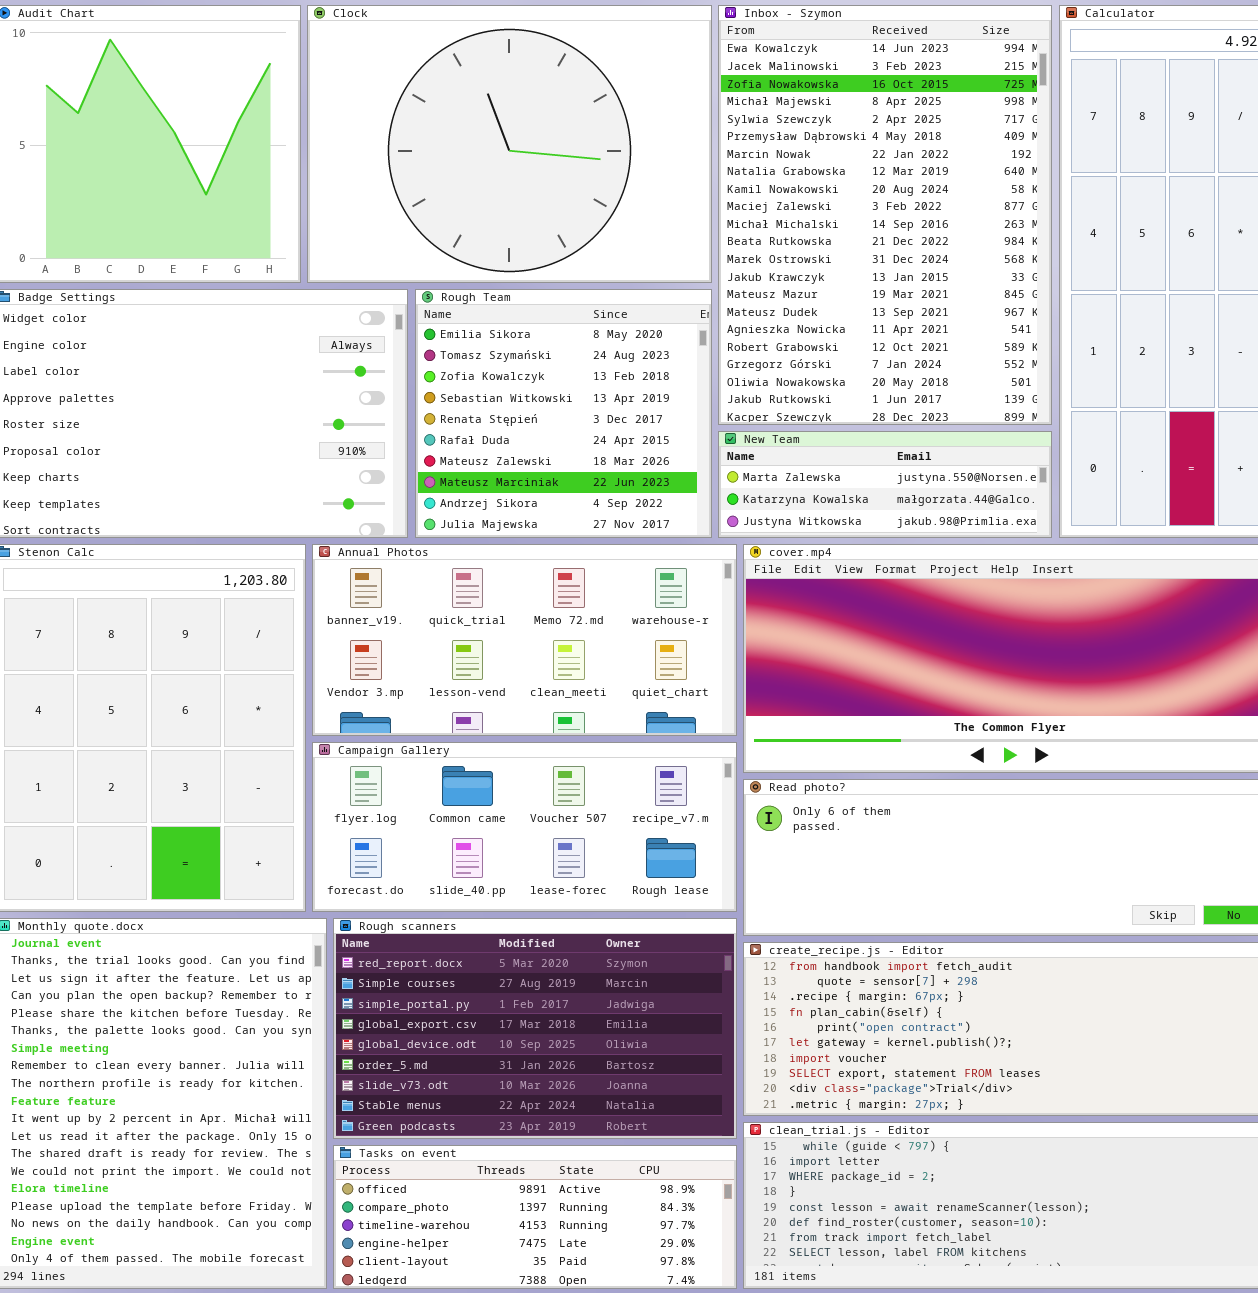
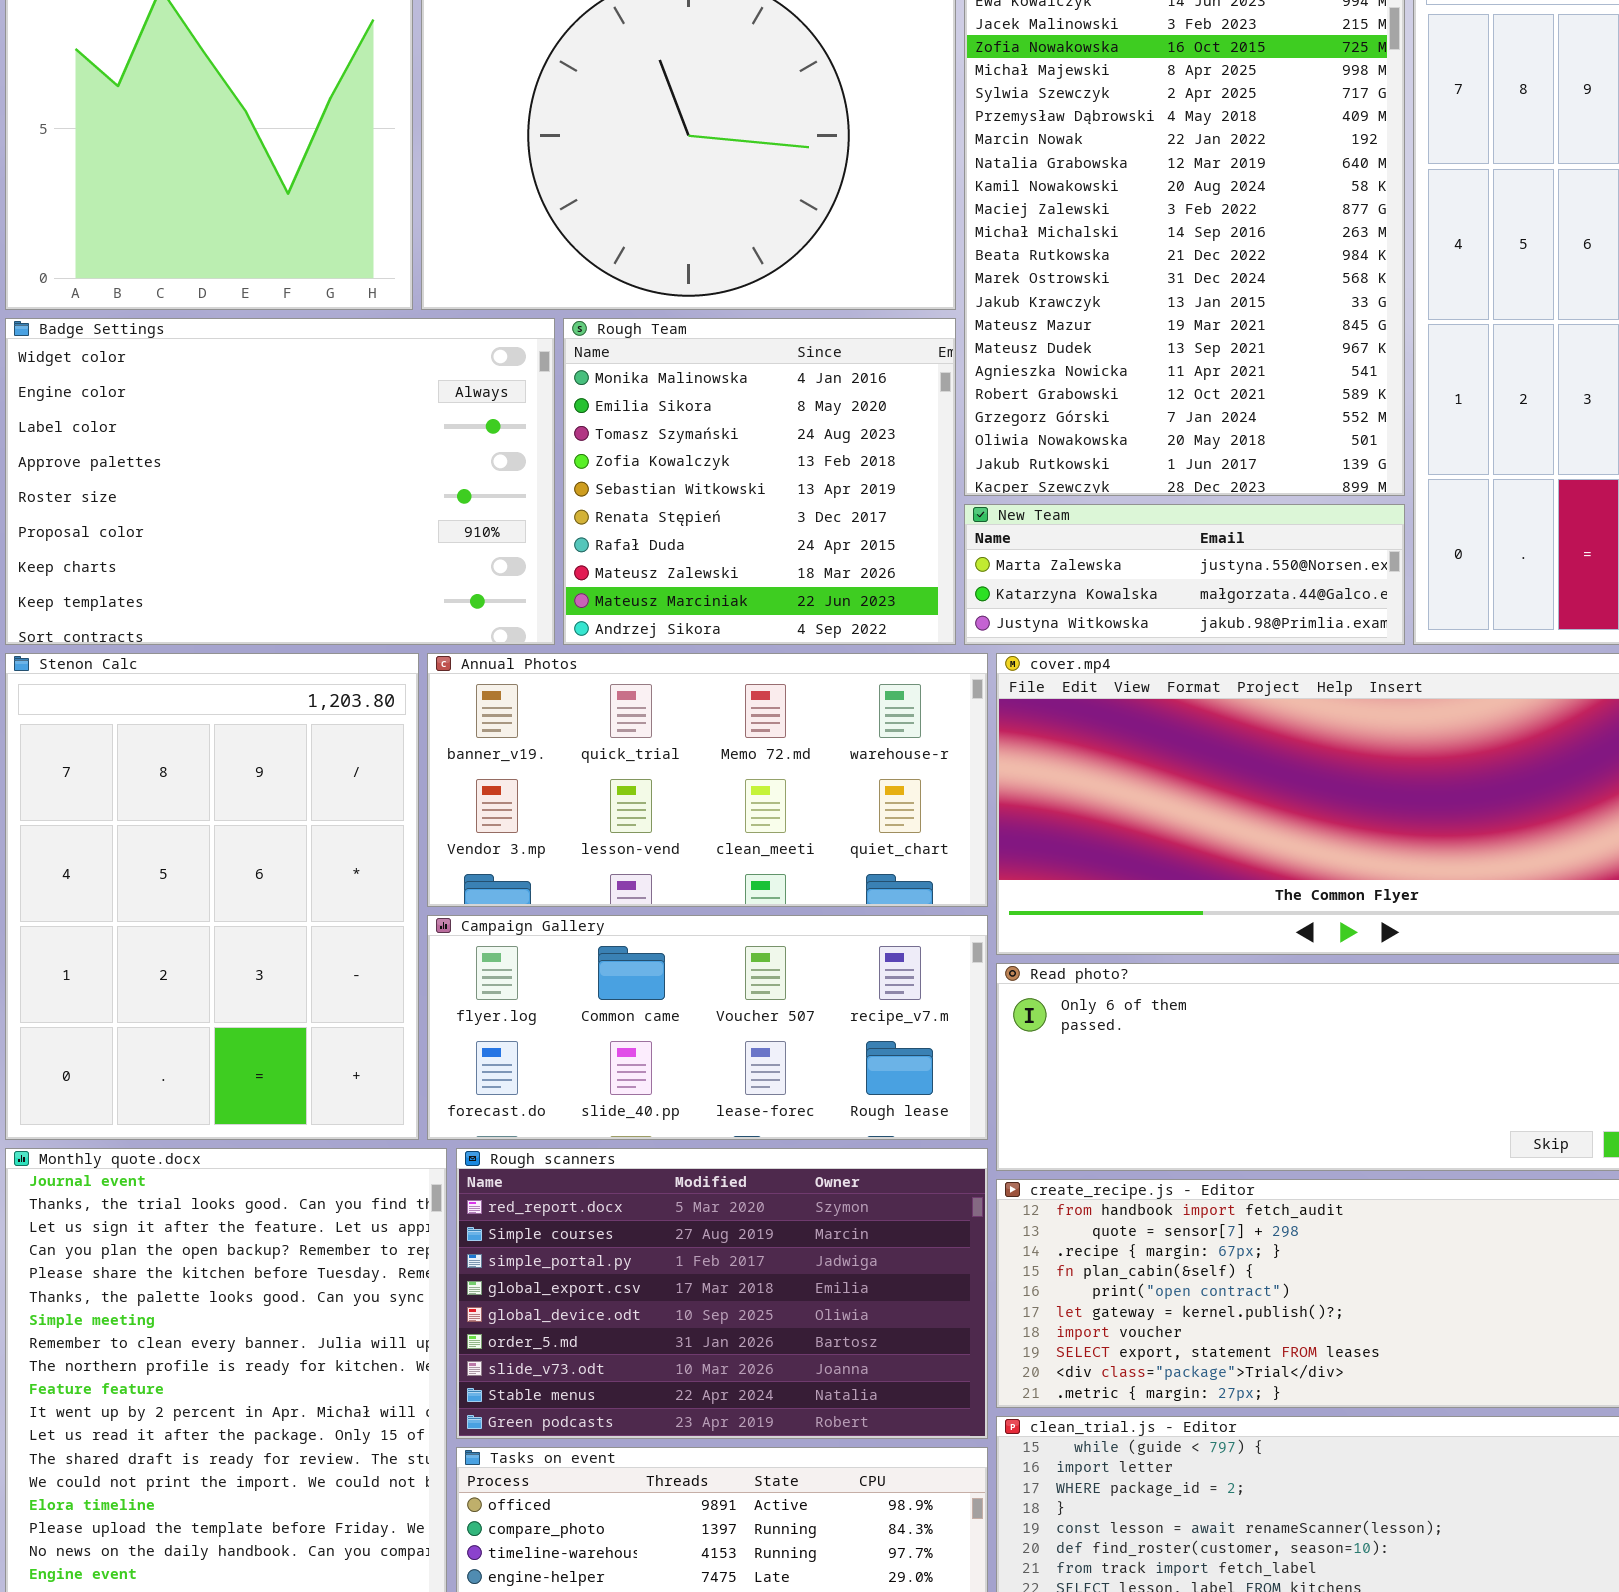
Rough Team: [415,289,712,538] -> [563,318,956,645], scrolled up 1 row

